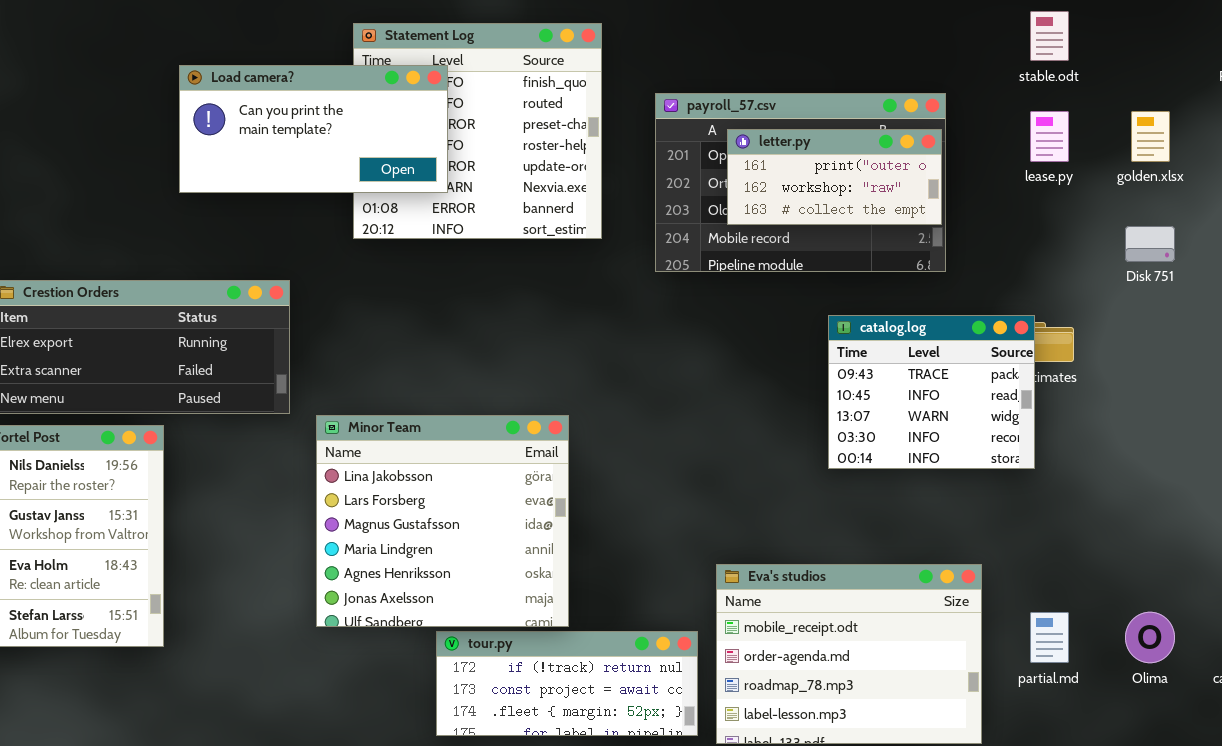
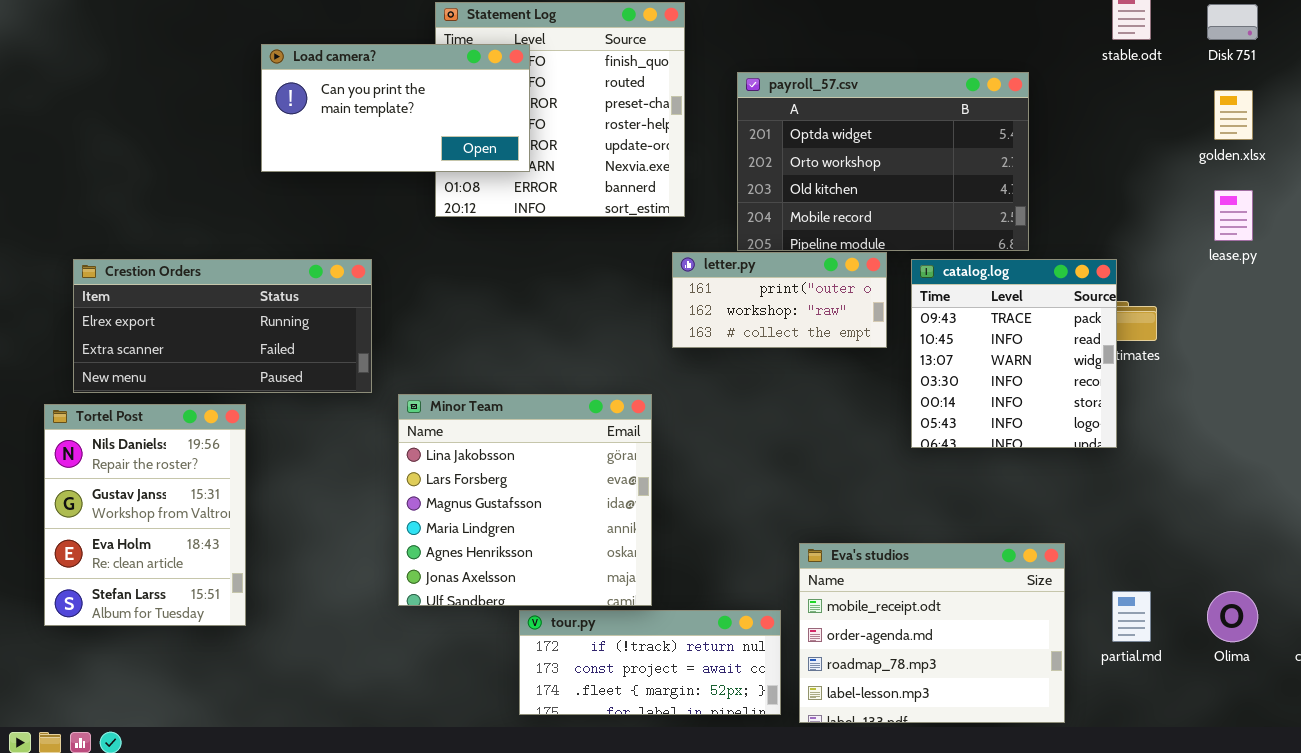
lease.py: [1030,111,1069,162] -> [1214,190,1253,241], moved
letter.py: [727,129,942,225] -> [672,252,887,348], moved
Disk 751: [1125,226,1175,262] -> [1207,4,1258,40], moved
catalog.log: [828,315,1035,469] -> [911,259,1117,448], resized

